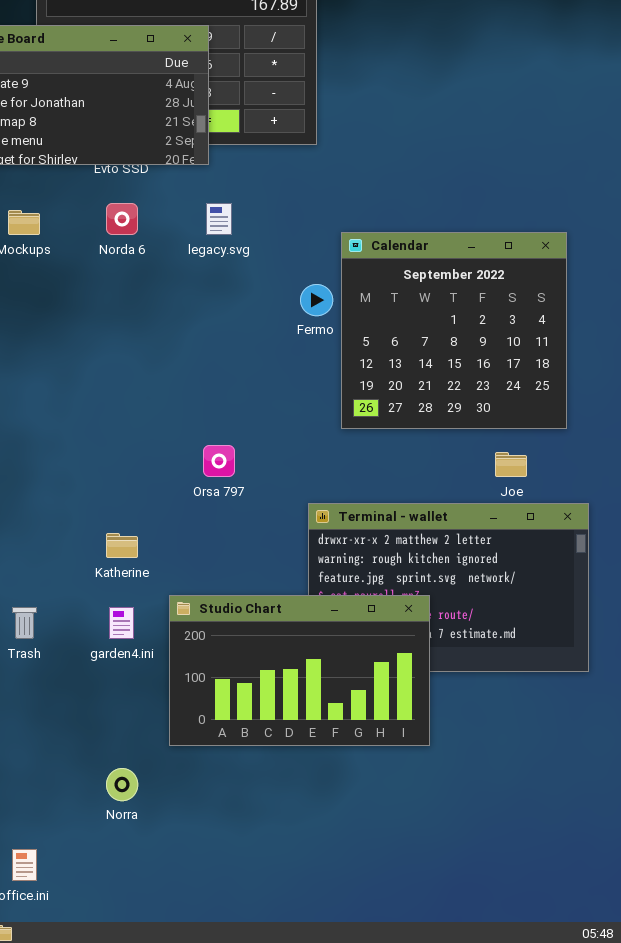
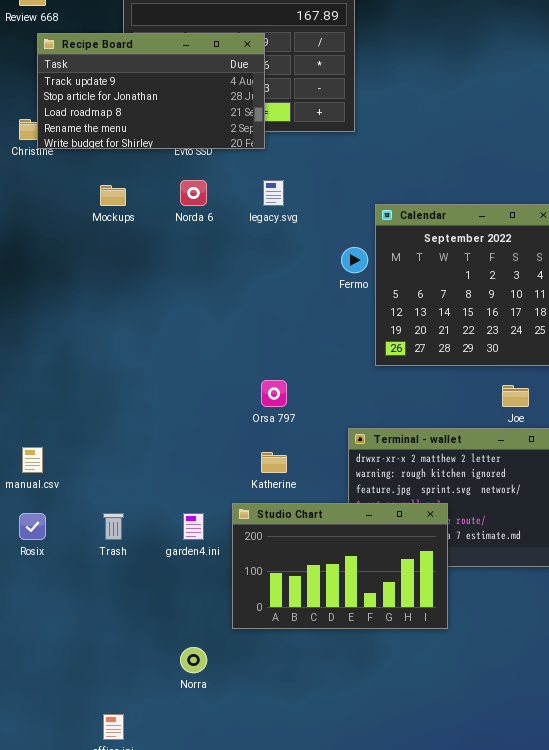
Katherine: [106,533,138,558] -> [261,452,287,473], moved

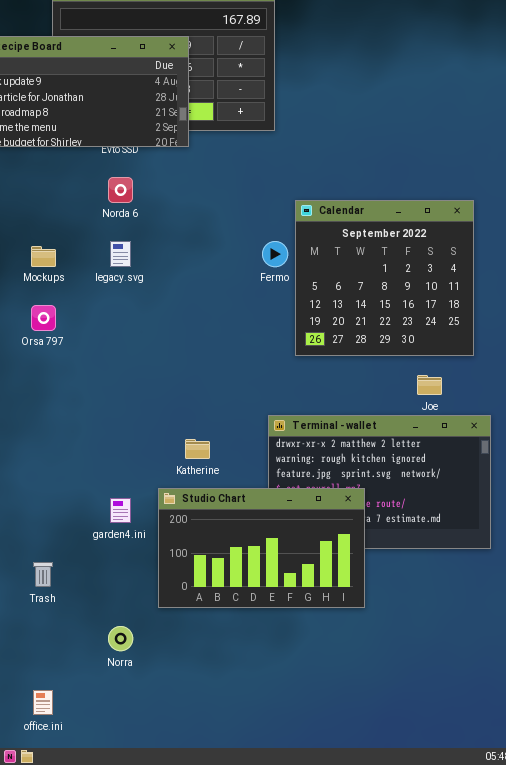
legacy.svg: [263,180,284,206] -> [110,241,131,267], moved
Mockups: [100,185,126,206] -> [31,246,56,267], moved
Orsa 797: [261,380,287,407] -> [31,305,56,331], moved
Trash: [103,513,124,540] -> [33,562,53,587], moved

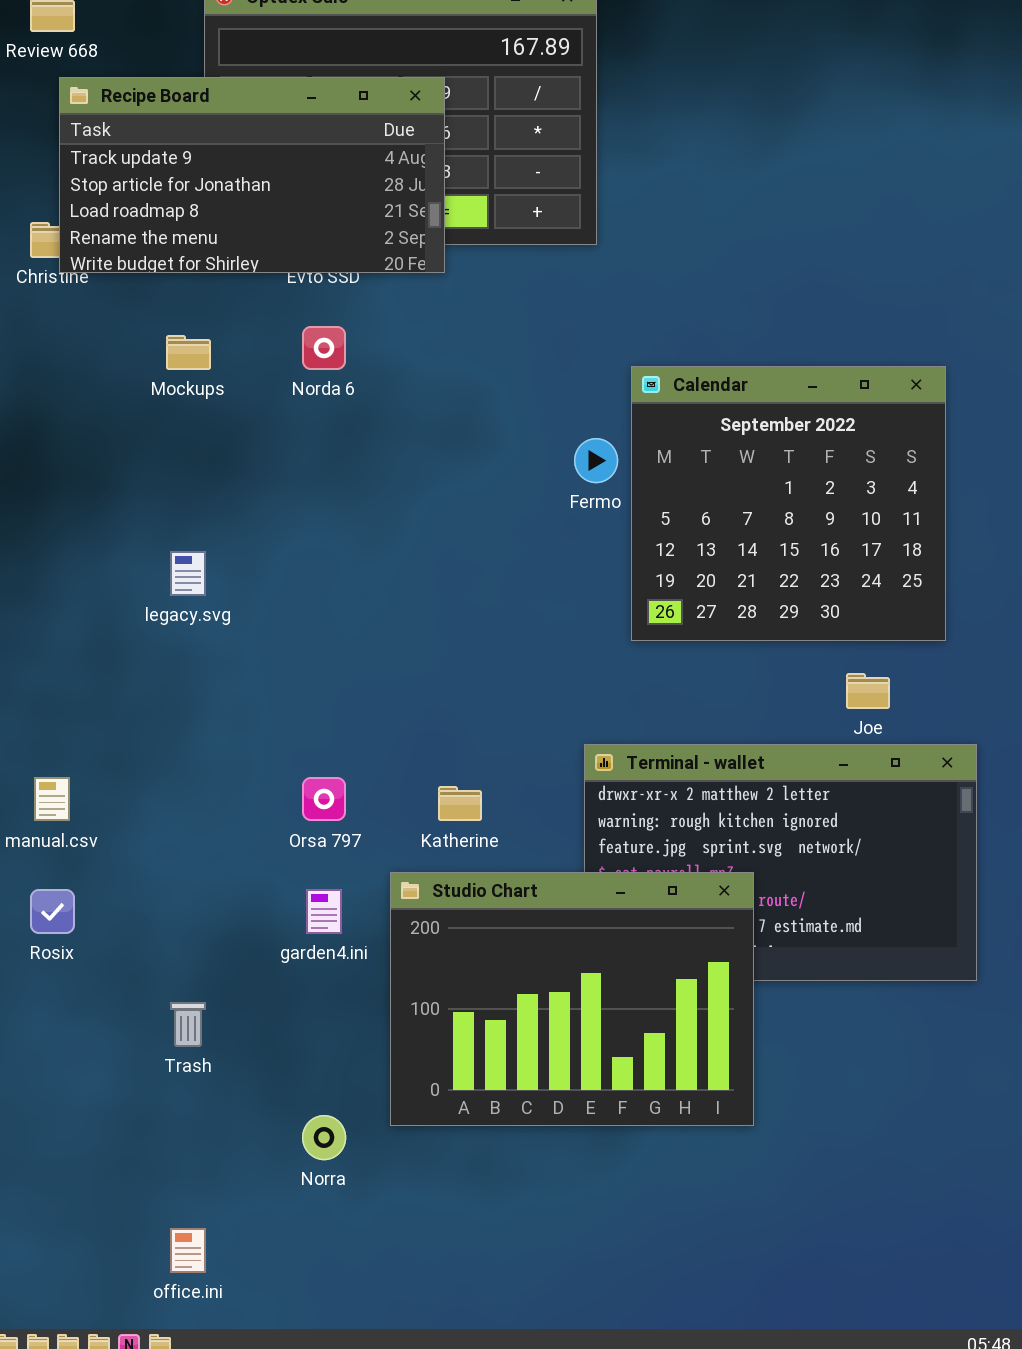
legacy.svg: [110,241,131,267] -> [170,551,206,596], moved
Mockups: [31,246,56,267] -> [166,335,211,370], moved
Orsa 797: [31,305,56,331] -> [302,777,346,821], moved
Studio Chart: [158,488,365,608] -> [390,872,754,1126], resized

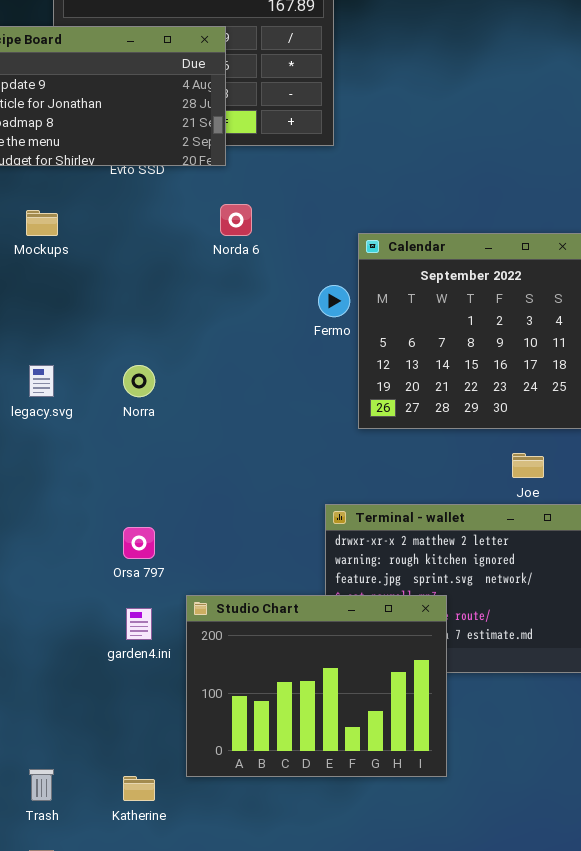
Norda 6: [302,326,346,370] -> [220,204,252,236], moved
Katherine: [438,786,482,821] -> [123,776,155,801], moved
Trash: [170,1002,206,1047] -> [29,769,54,801], moved
Norra: [302,1115,346,1160] -> [123,365,155,397], moved

